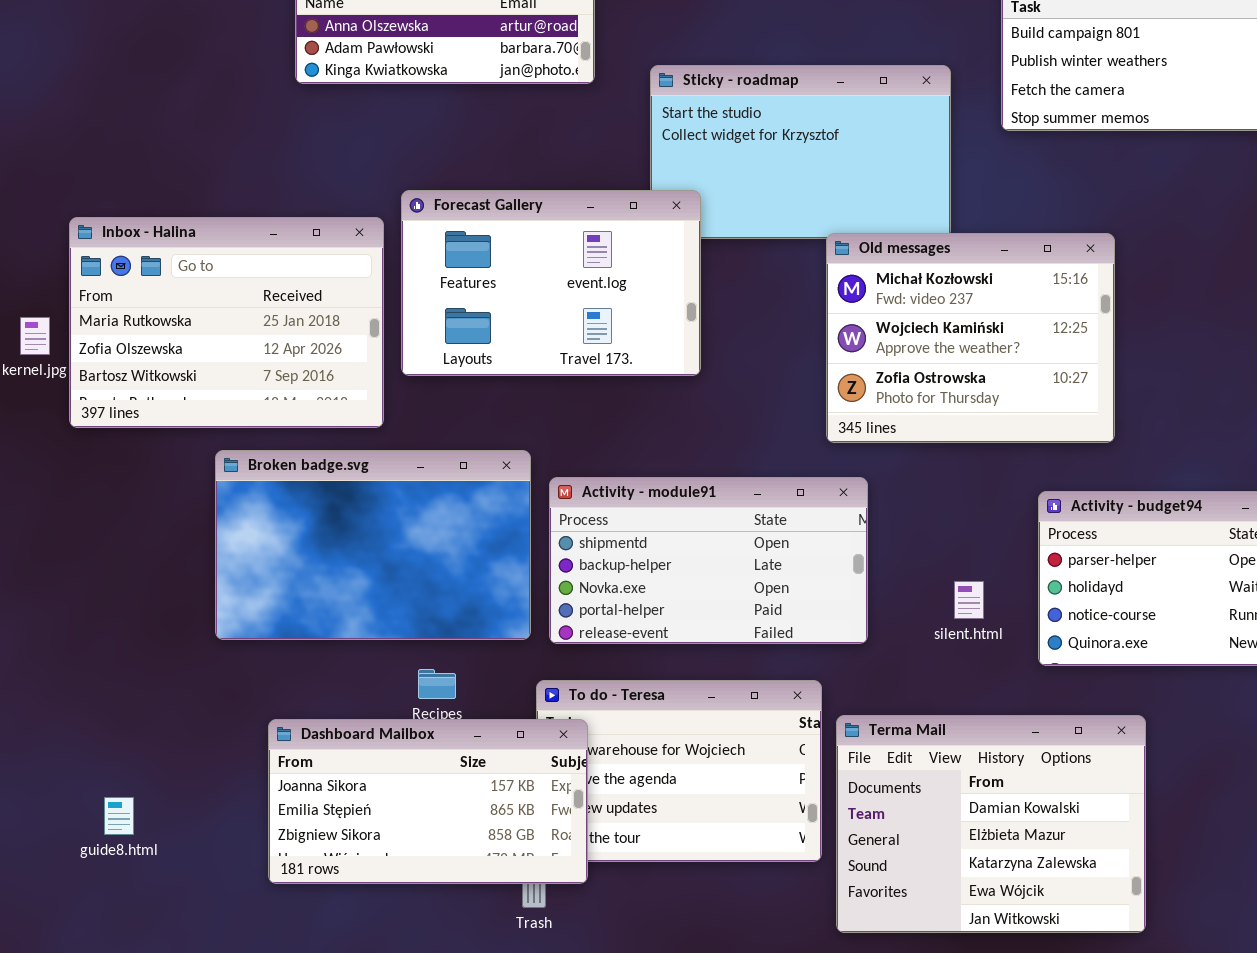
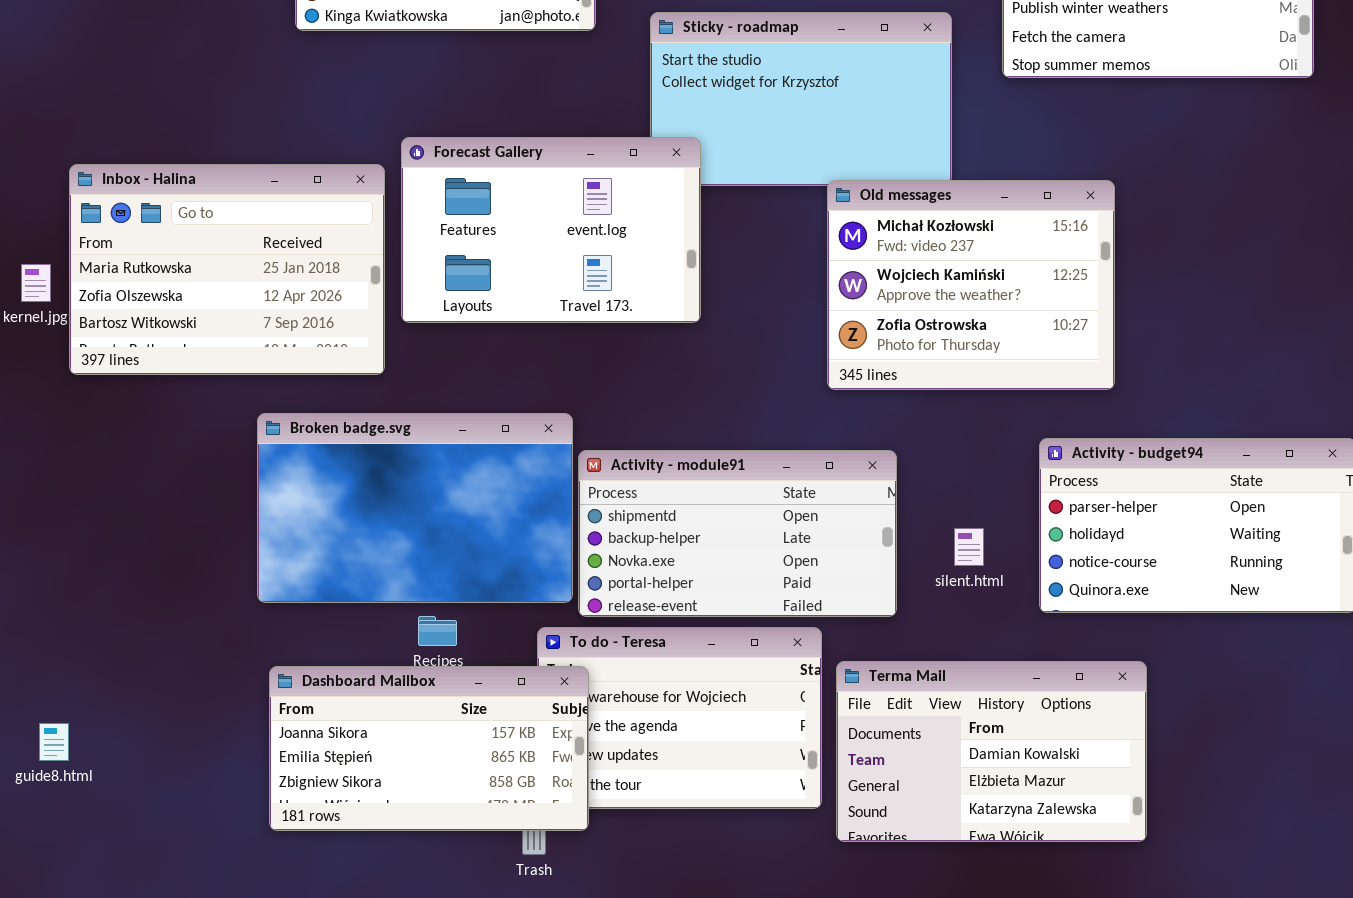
Broken badge.svg: [215,450,531,640] -> [257,413,573,603], moved
Activity - module91: [549,477,868,644] -> [578,450,897,617], moved
Terma Mail: [836,715,1146,933] -> [836,661,1147,842], resized
guide8.html: [104,797,134,835] -> [39,723,69,761], moved

